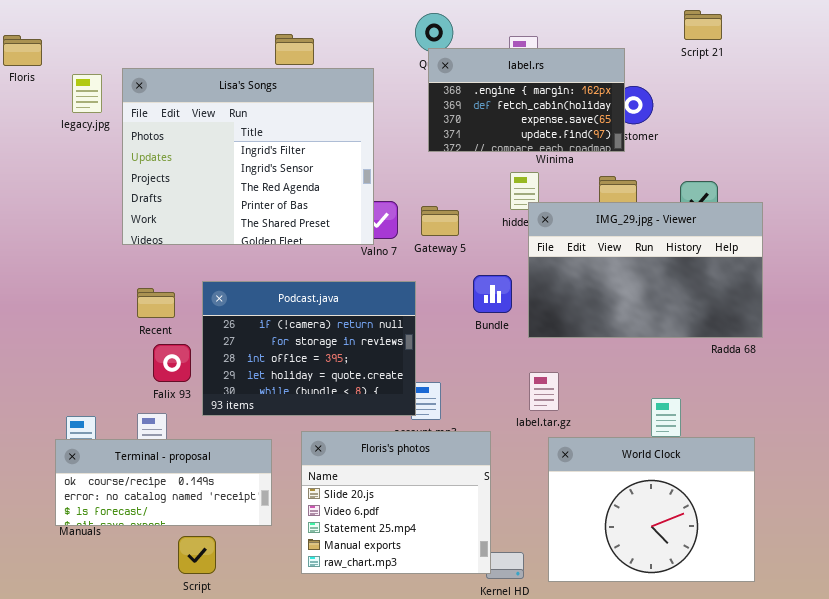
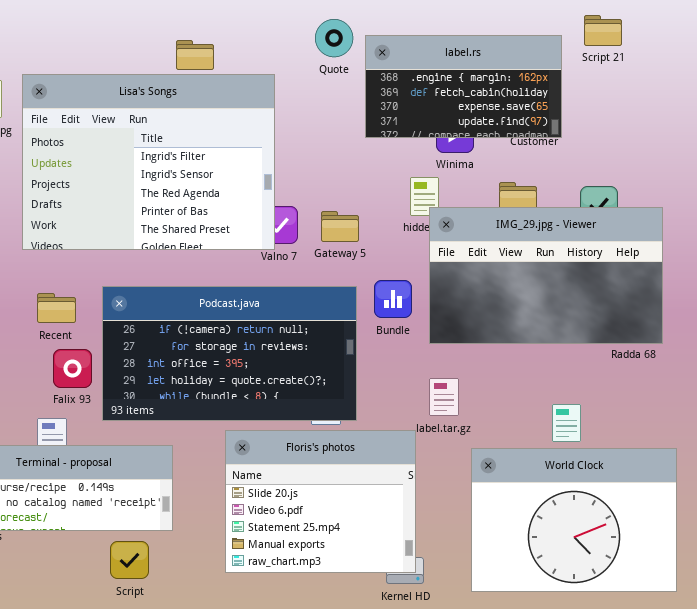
label.rs: [428,48,625,152] -> [365,35,562,138], moved
Podcast.java: [202,281,416,416] -> [102,286,357,421], resized
Floris's photos: [301,431,491,574] -> [225,430,416,573], moved
World Clock: [548,437,755,582] -> [471,448,677,592], moved
Script: [178,536,216,574] -> [110,541,149,579], moved

